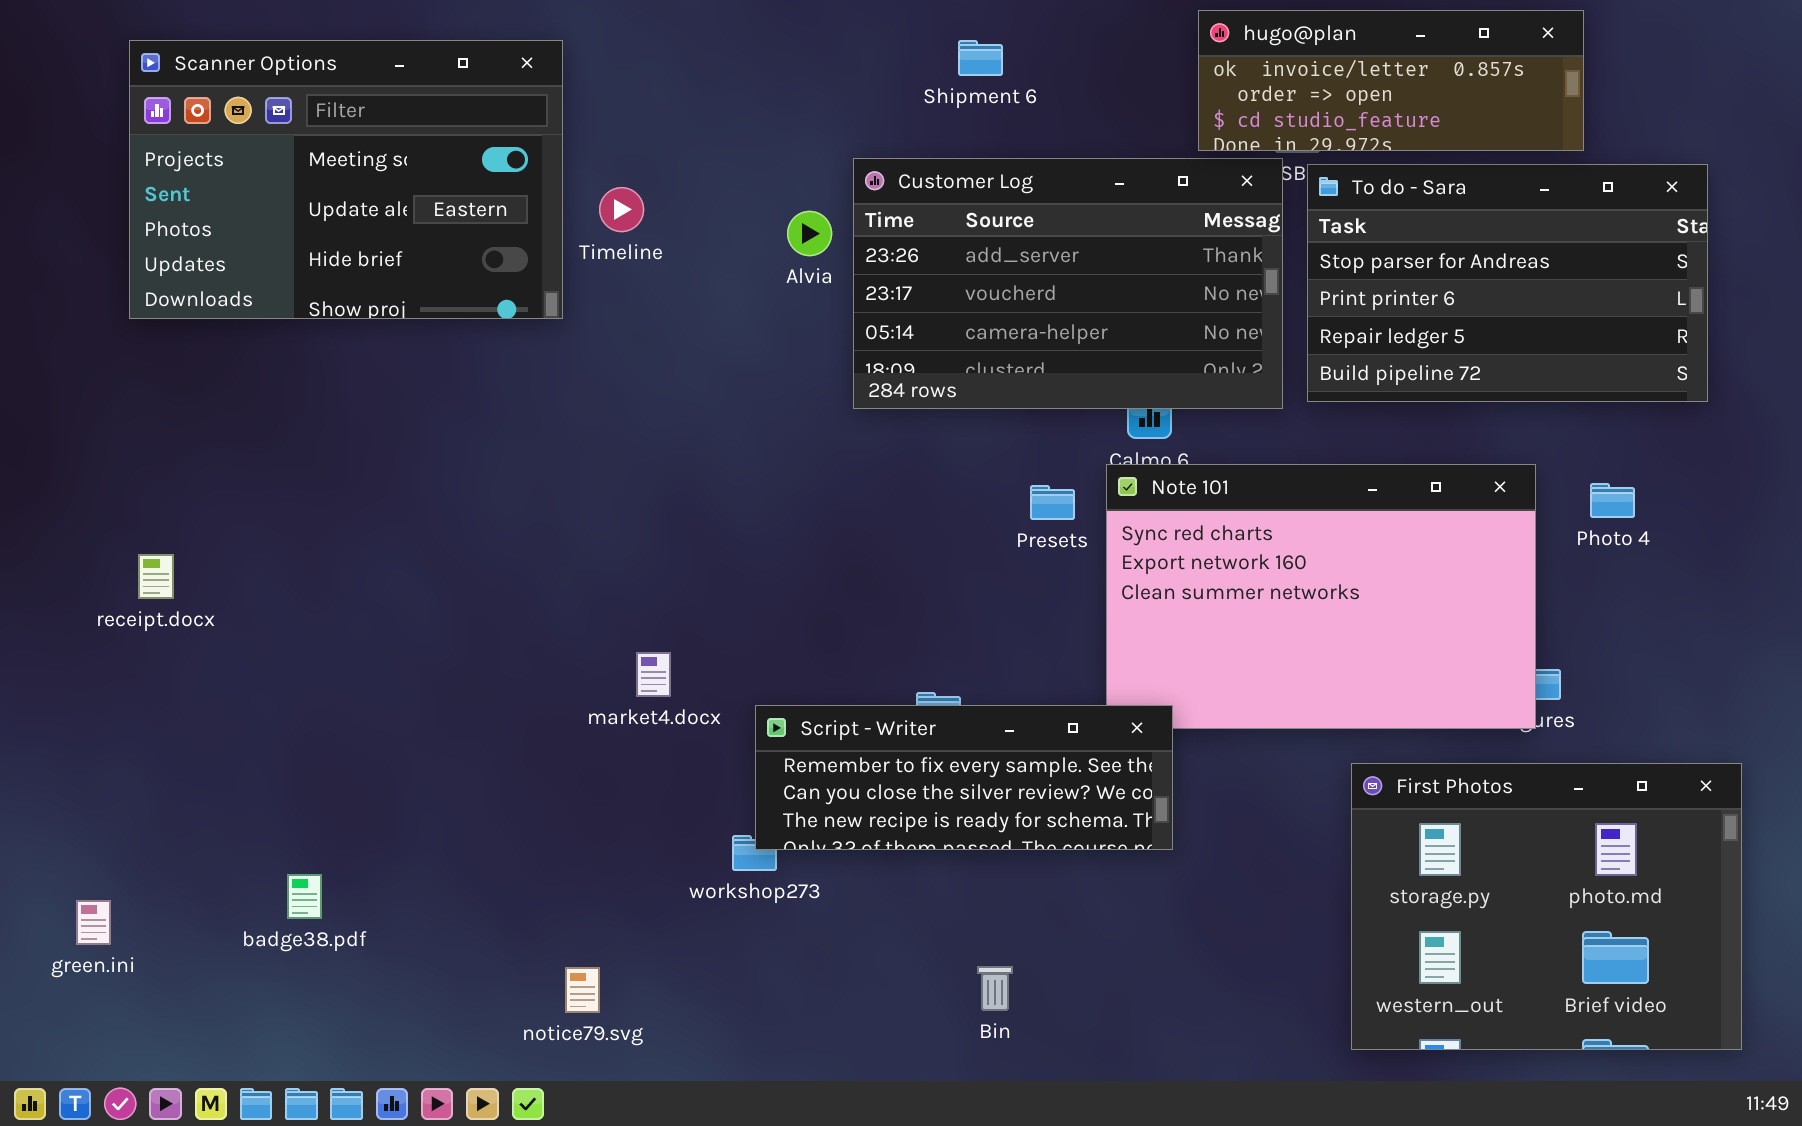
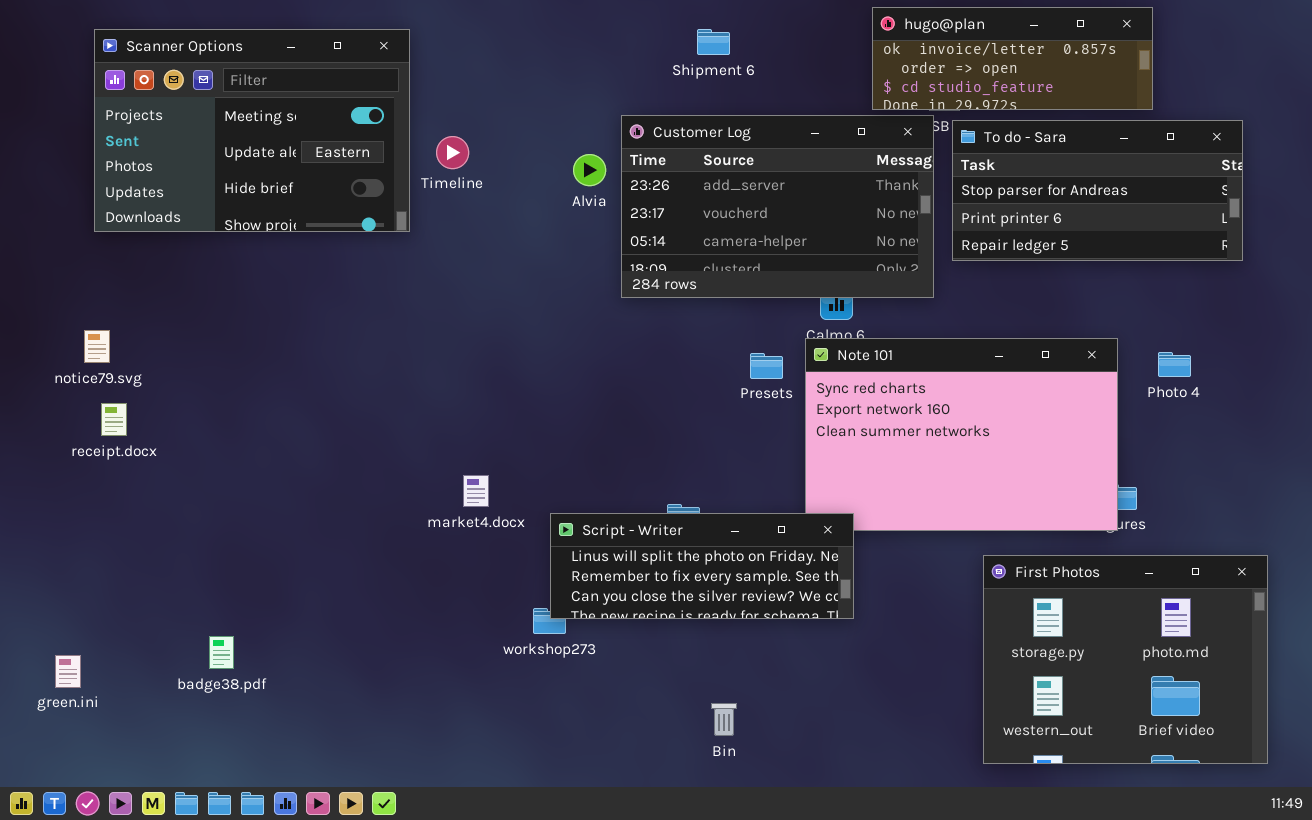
To do - Sara: [1307,164,1708,402] -> [952,120,1243,261], resized
Script - Writer: [755,705,1173,850] -> [550,513,854,619], scrolled up 1 row
notice79.svg: [565,967,600,1013] -> [84,330,110,363], moved

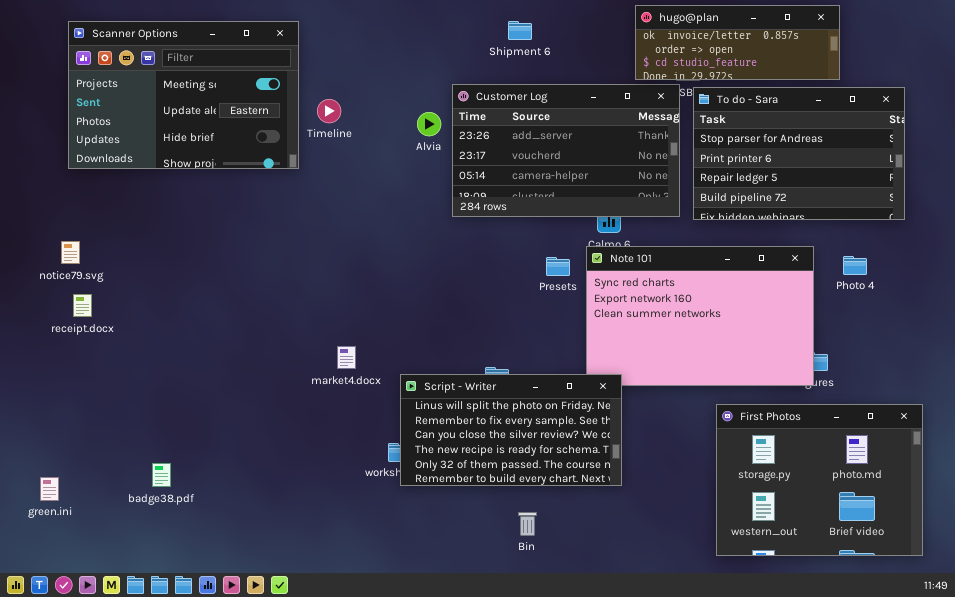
To do - Sara: [952,120,1243,261] -> [693,87,905,220], resized
Script - Writer: [550,513,854,619] -> [400,374,622,486], resized

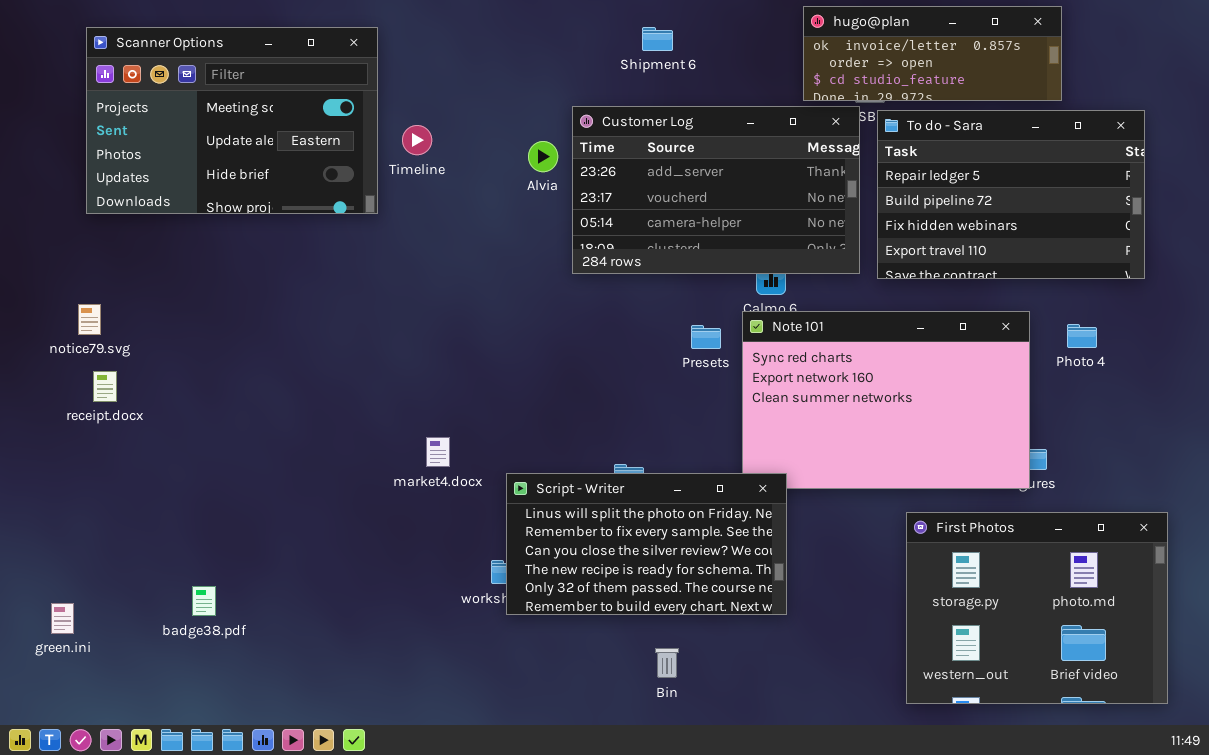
To do - Sara: [693,87,905,220] -> [877,110,1145,279], scrolled down 2 rows

